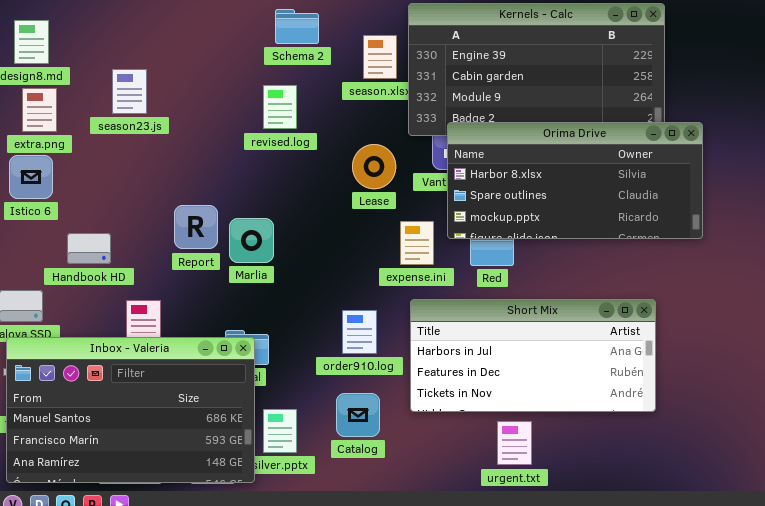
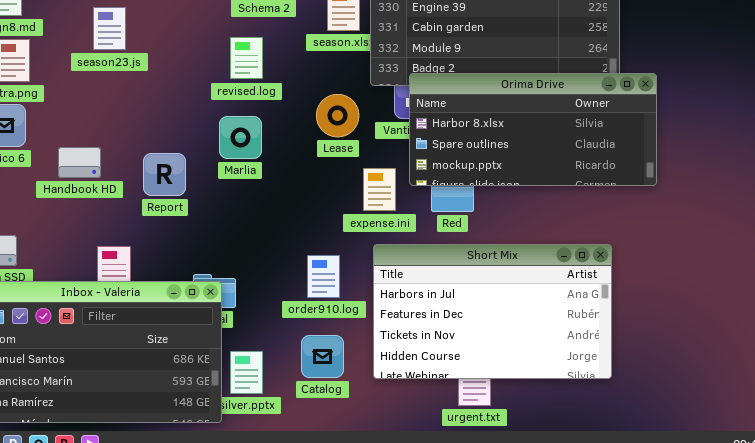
season23.js: [112,69,147,114] -> [93,7,126,50], moved
Marlia: [229,218,274,263] -> [219,116,262,159], moved
Handbook HD: [67,233,111,264] -> [58,147,101,178], moved
Short Mix: [410,299,656,412] -> [373,244,612,379], resized

